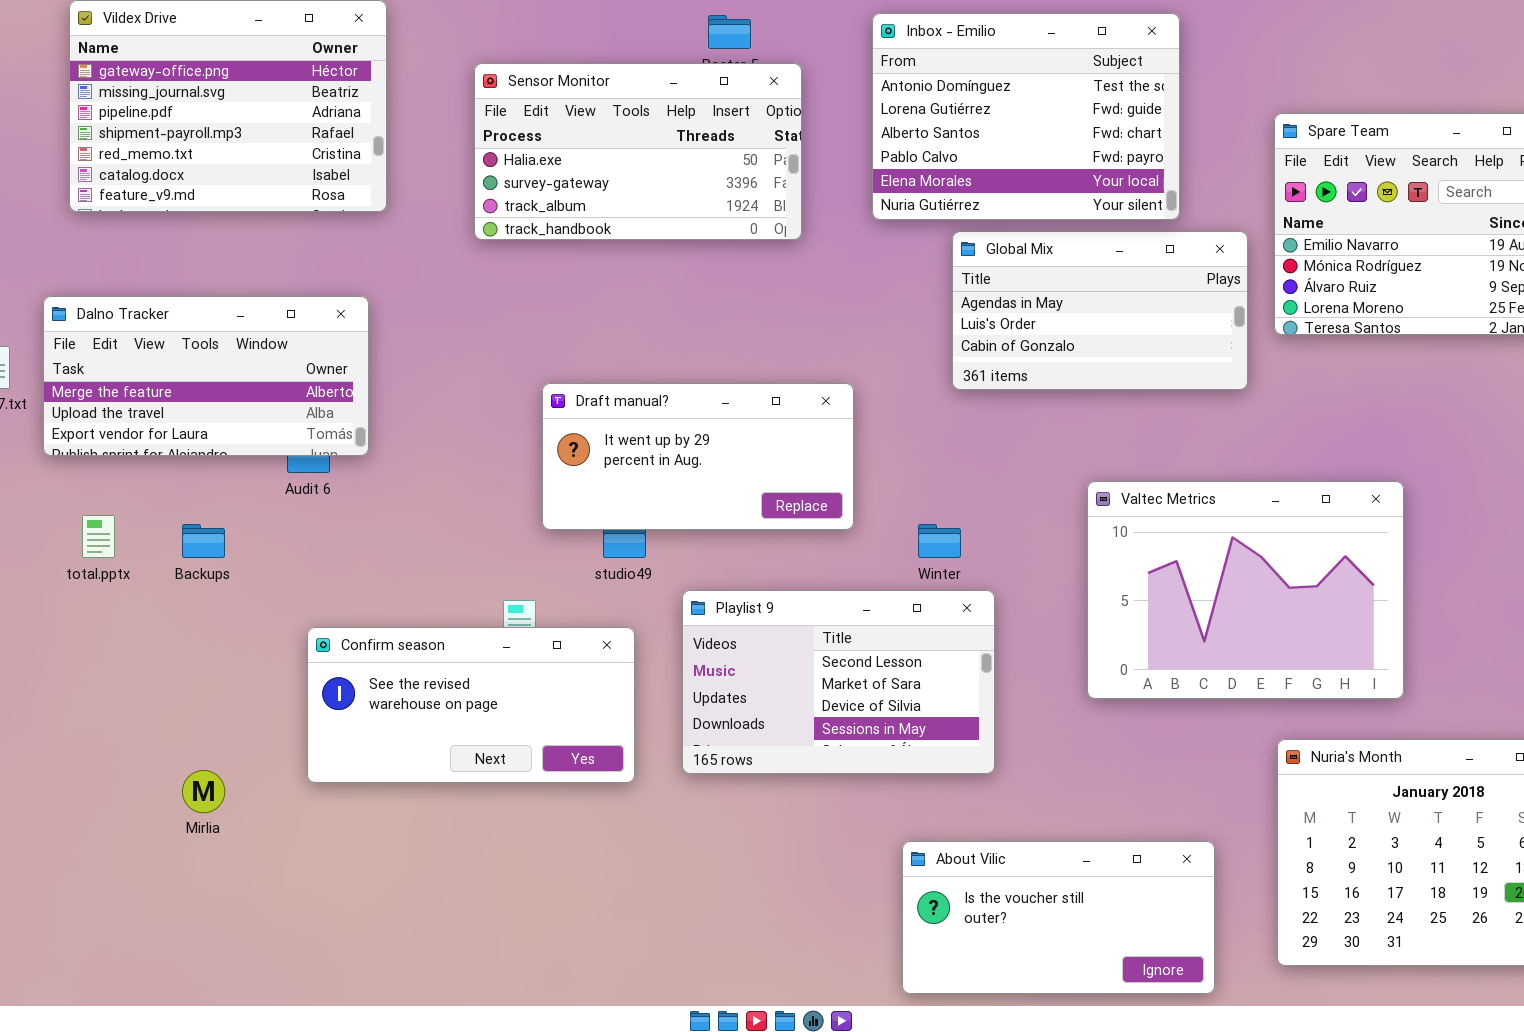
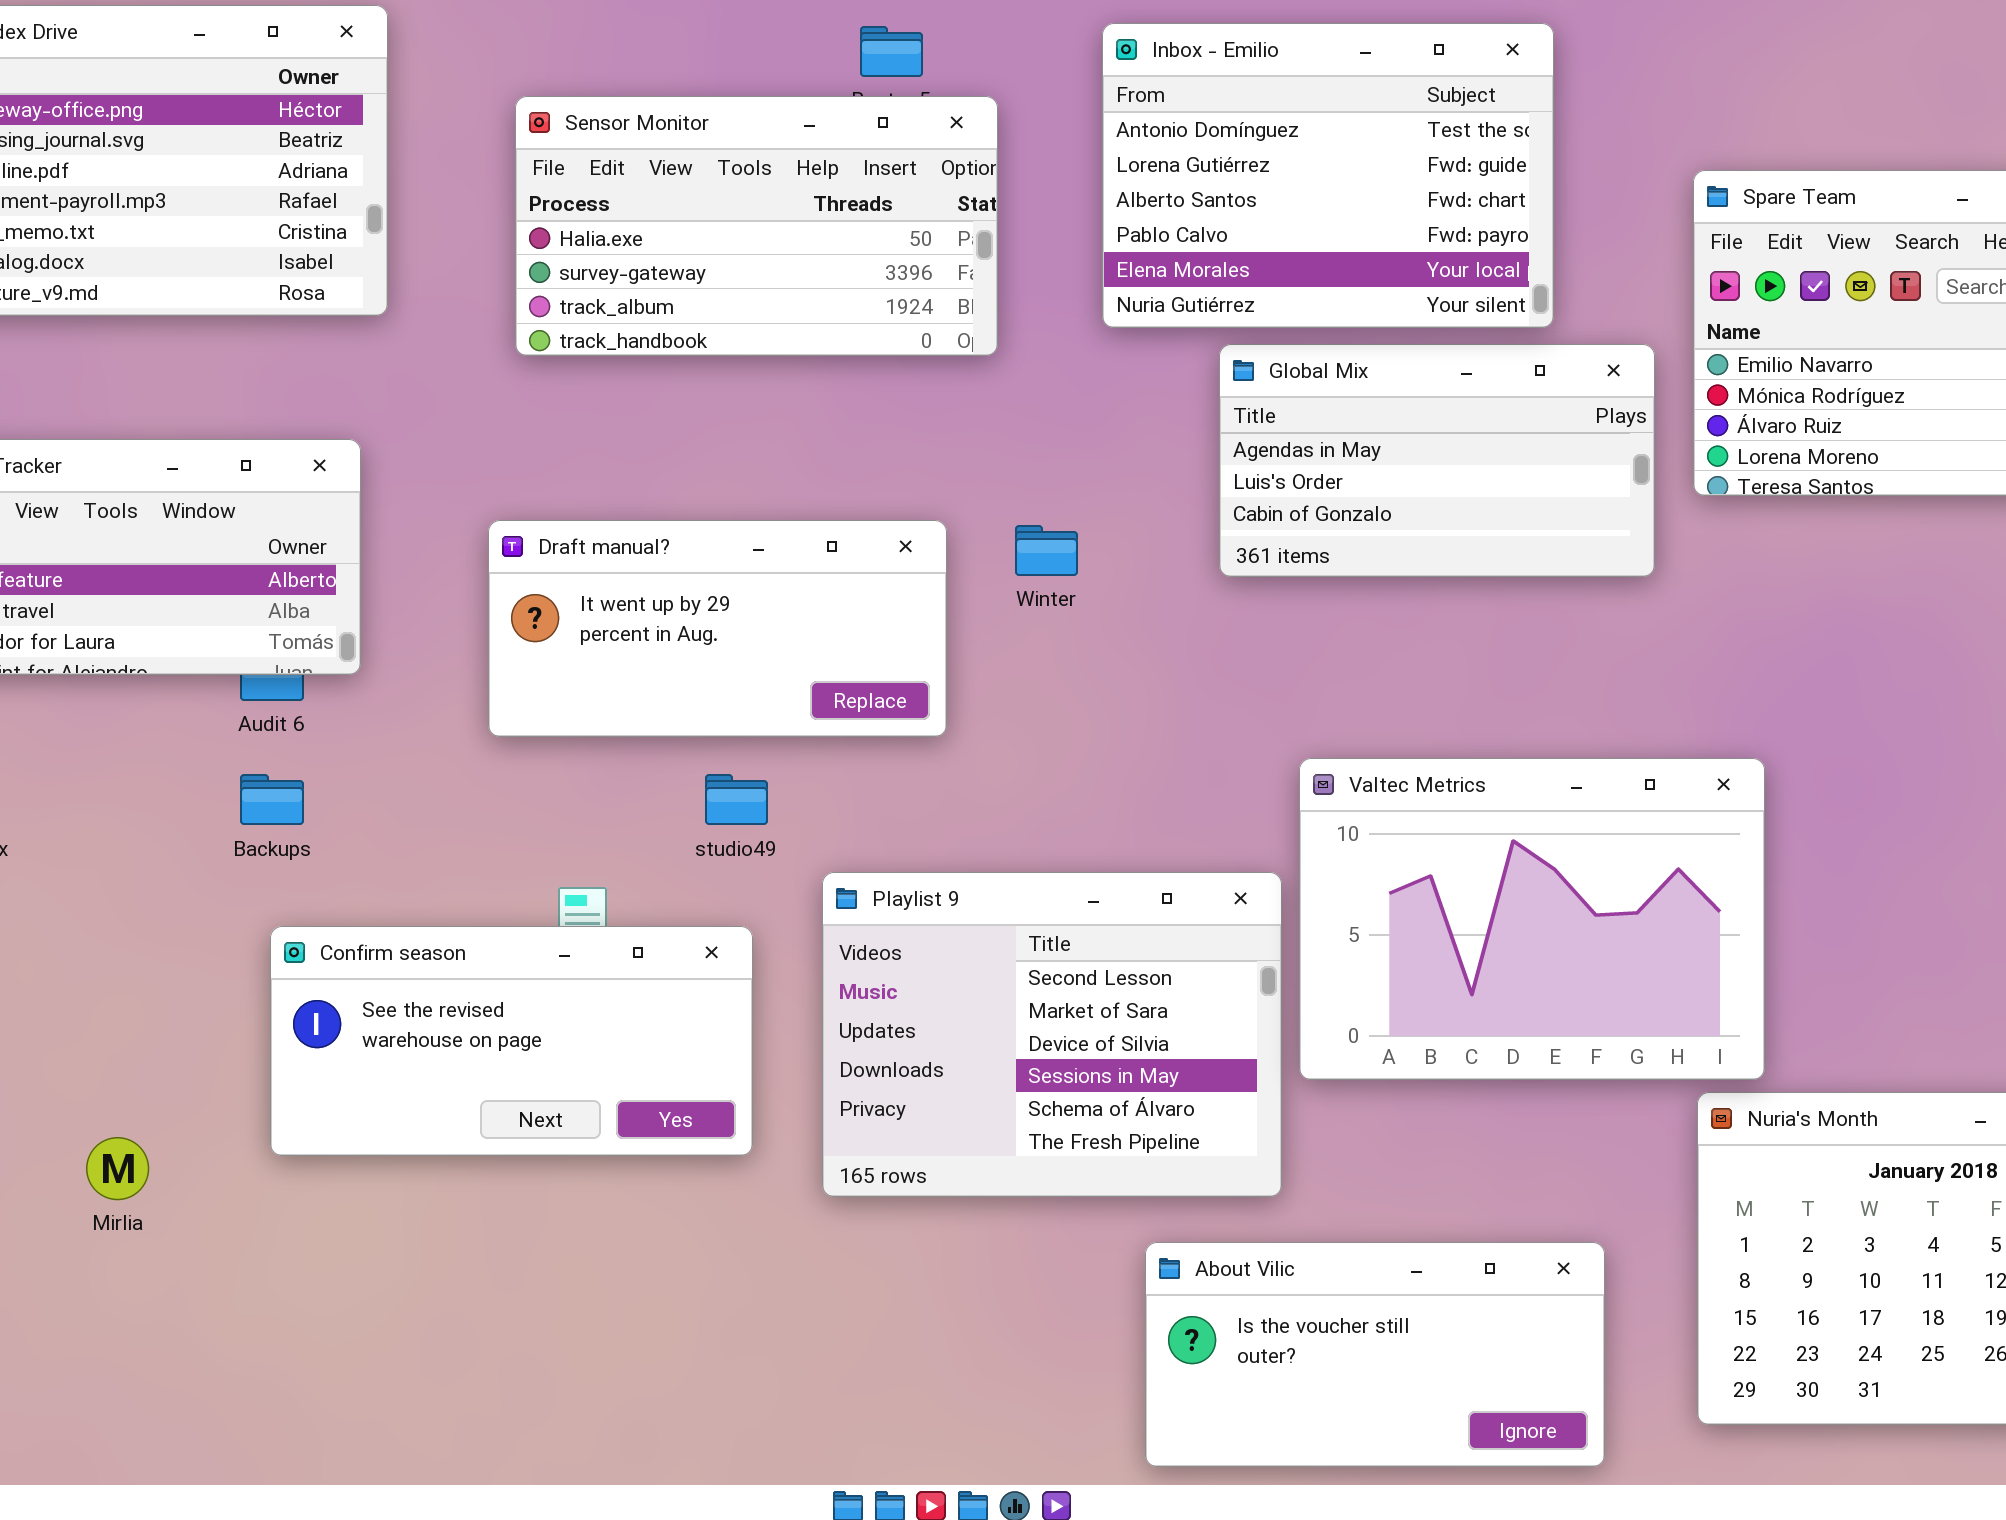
Draft manual?: [542,383,854,530] -> [488,520,947,737], moved
Valtec Metrics: [1087,481,1404,699] -> [1299,758,1765,1080], moved
Backups: [182,524,225,558] -> [240,774,304,825], moved
Winter: [918,524,961,558] -> [1015,525,1078,576], moved
Playlist 9: [682,590,995,774] -> [822,872,1282,1197], resized

